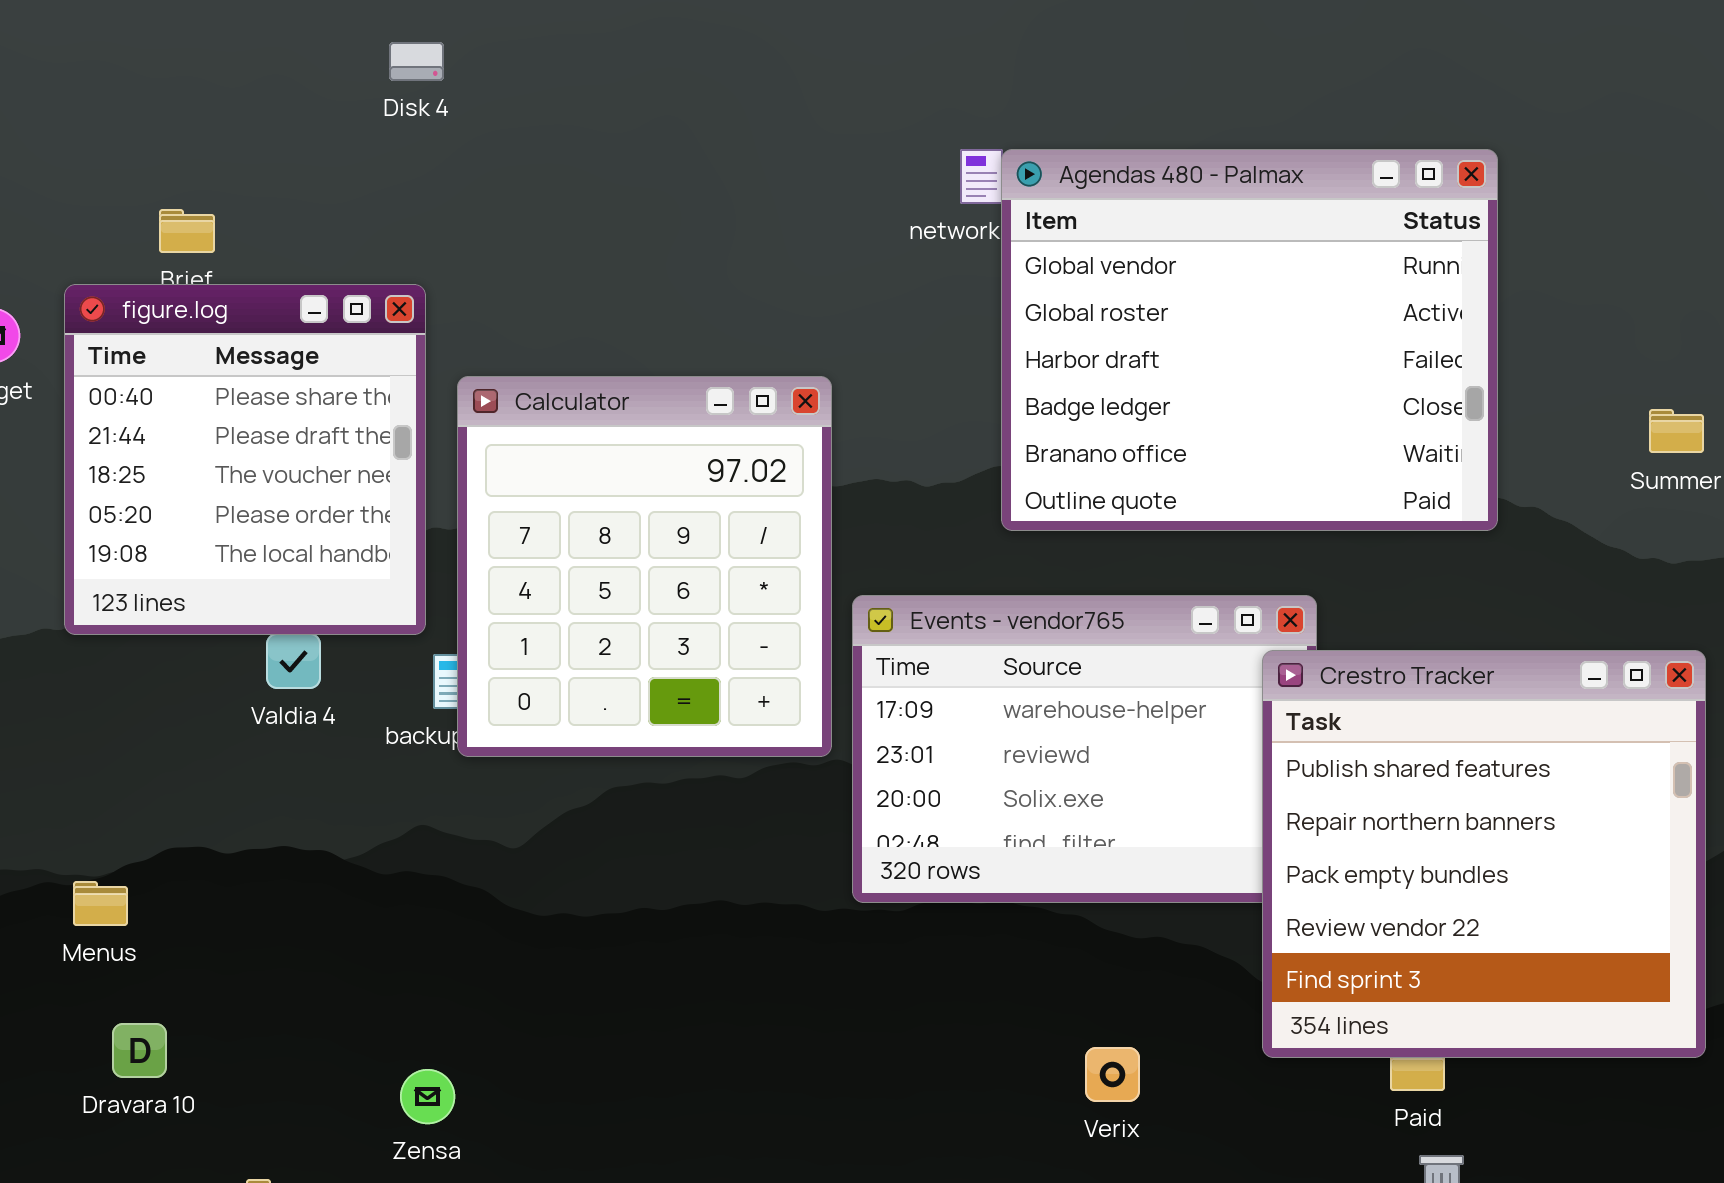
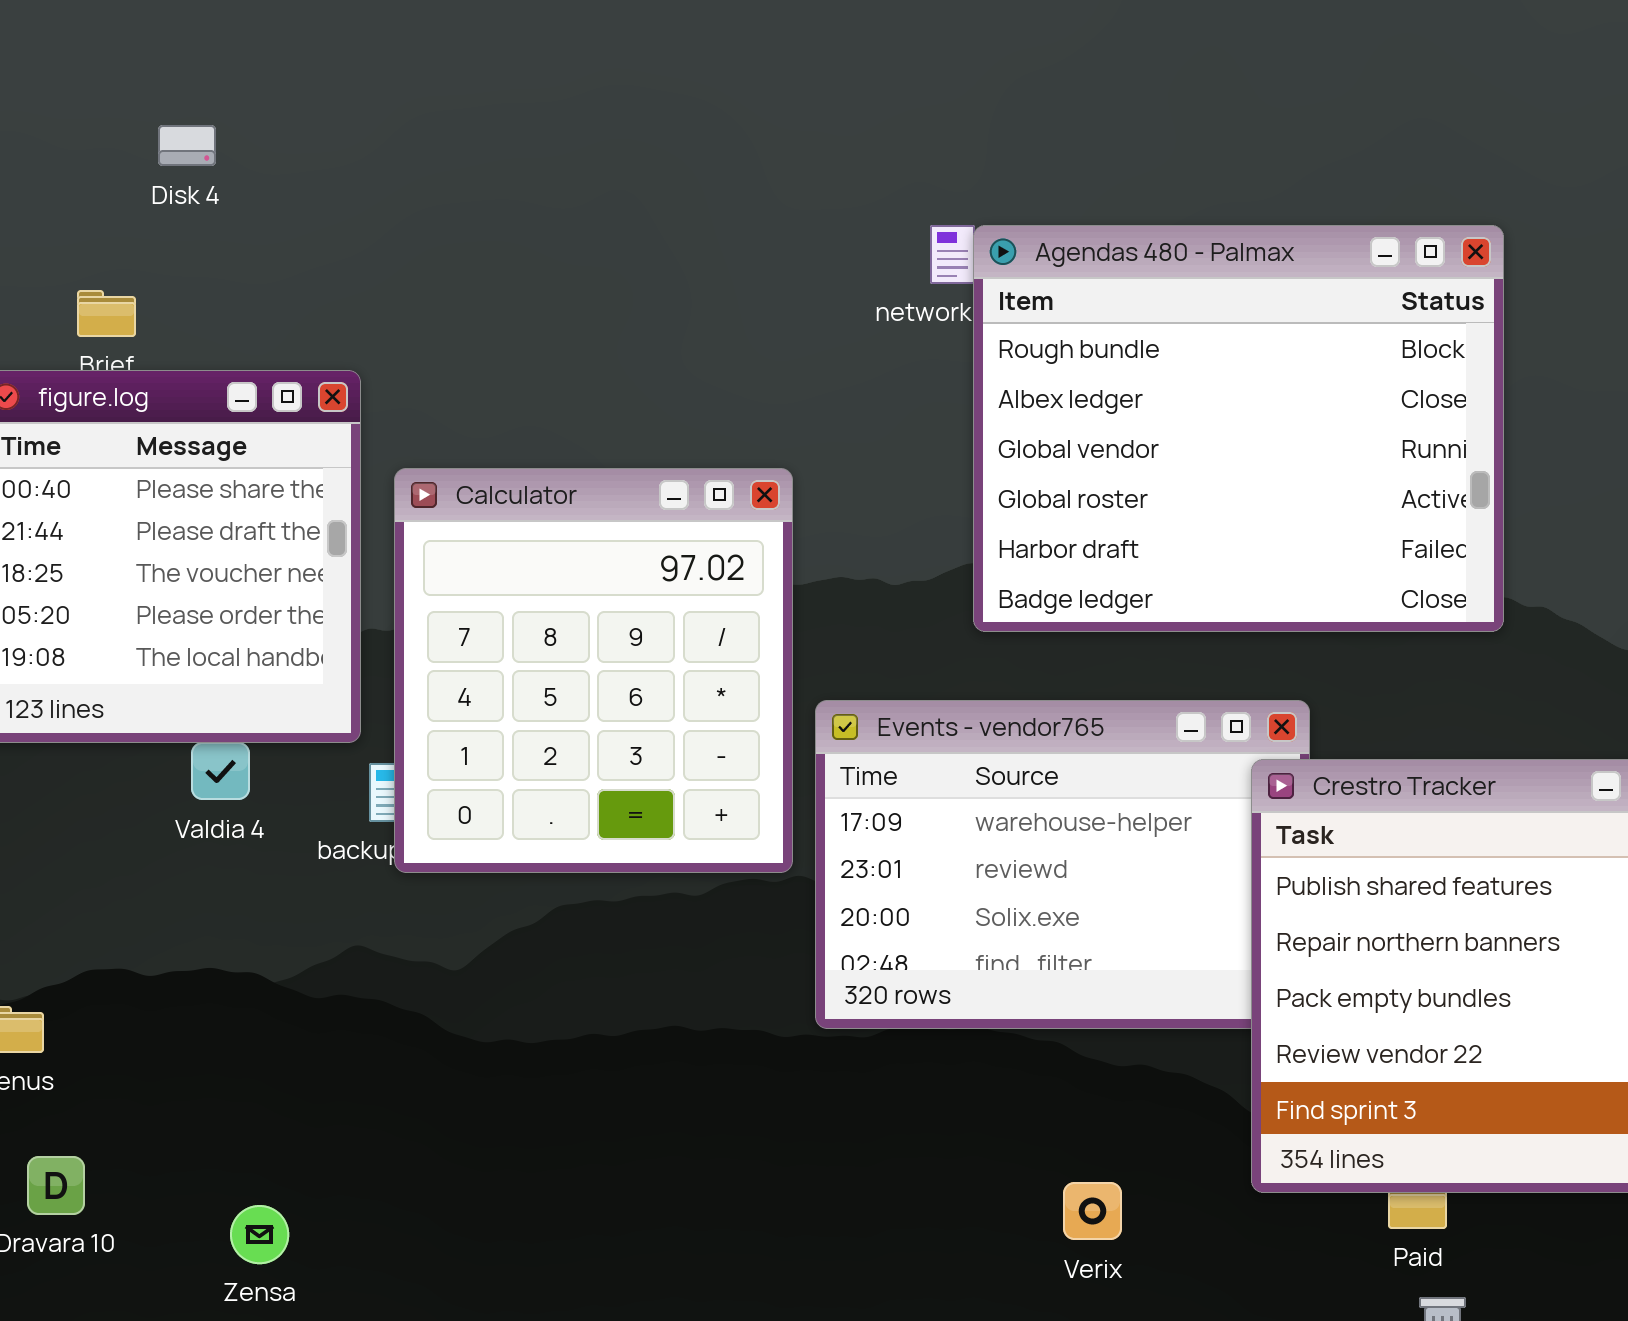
Disk 4: [389,42,444,81] -> [158,125,216,166], moved
Agendas 480 - Palmax: [1001,149,1498,531] -> [973,225,1504,632], scrolled up 2 rows
Zensa: [400,1069,455,1124] -> [230,1205,289,1264], moved

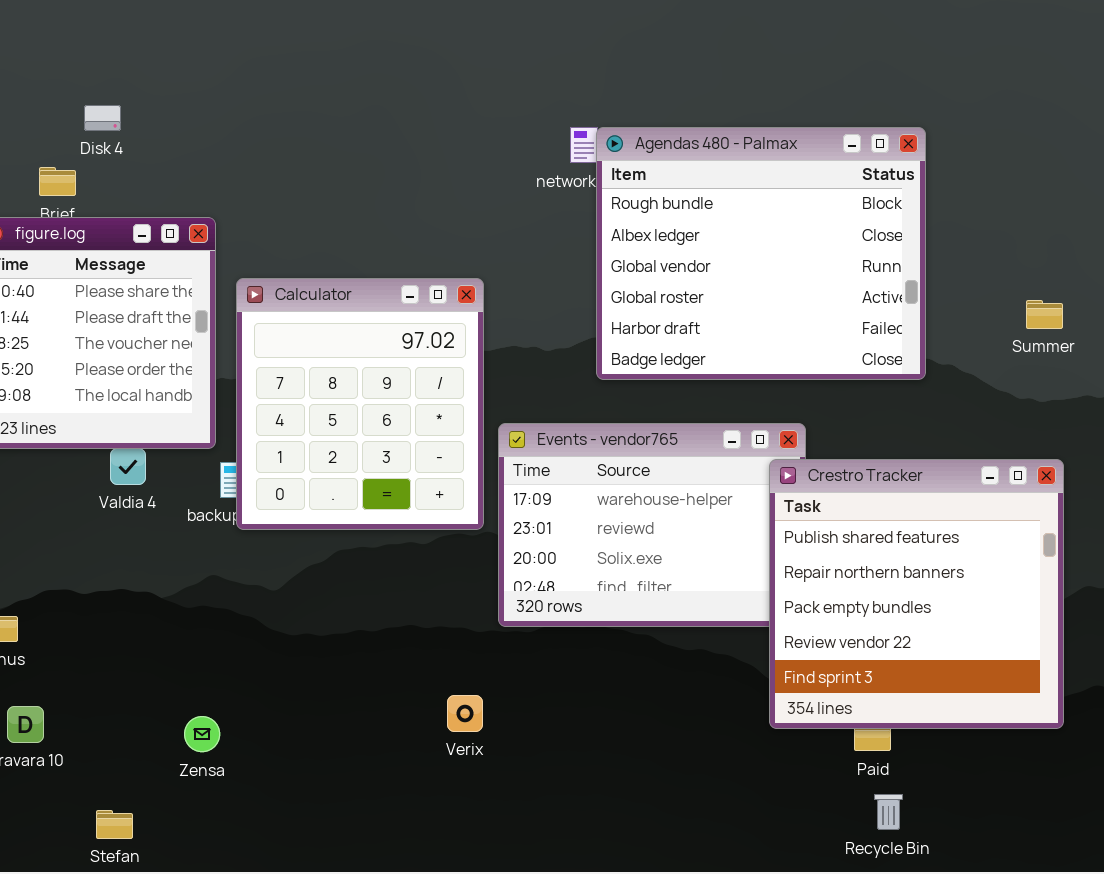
Disk 4: [158,125,216,166] -> [84,105,121,131], moved
Verix: [1063,1182,1122,1240] -> [447,695,483,732], moved
Zensa: [230,1205,289,1264] -> [184,716,220,752], moved

